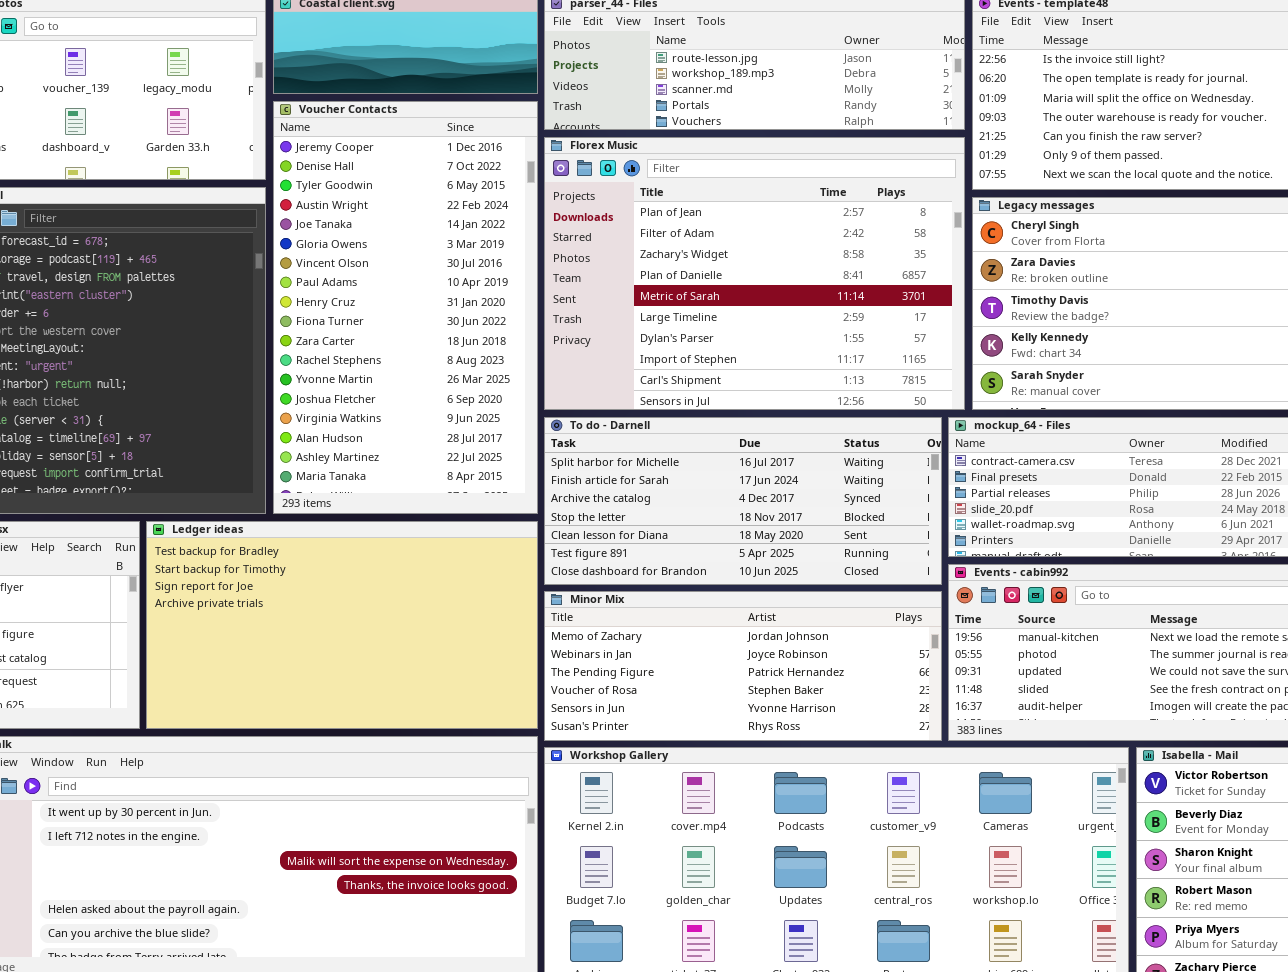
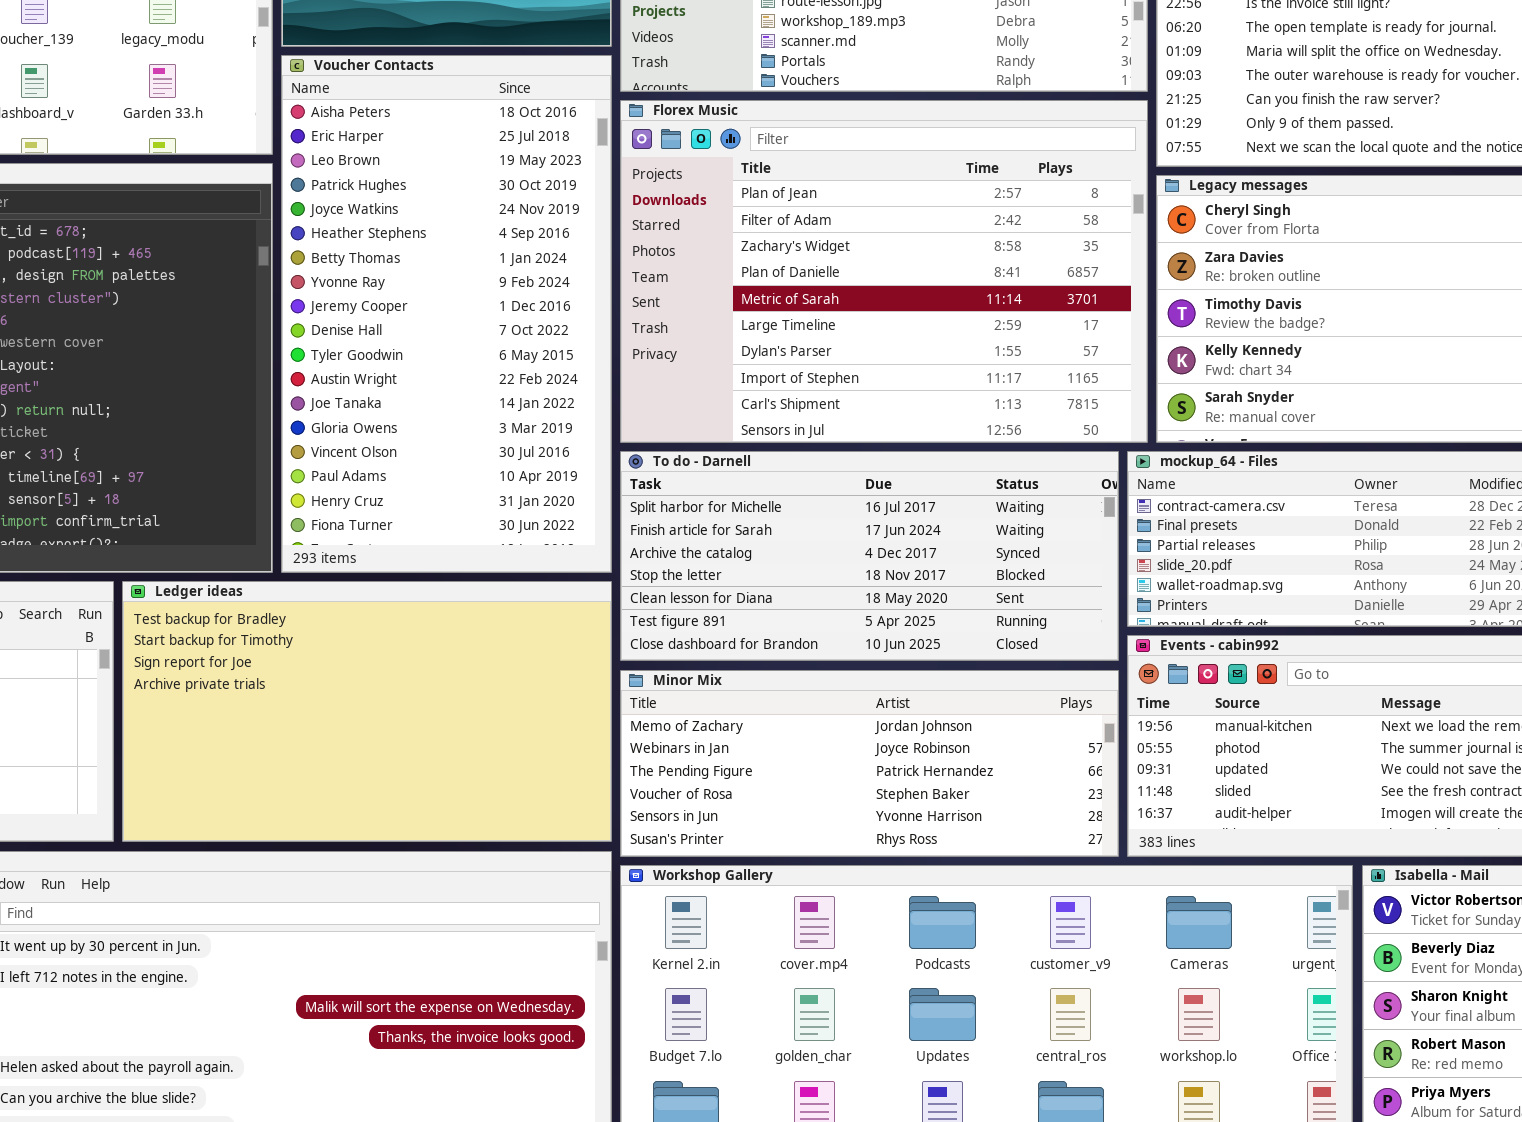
Voucher Contacts: [273,101,538,514] -> [281,55,612,573], scrolled up 8 rows

